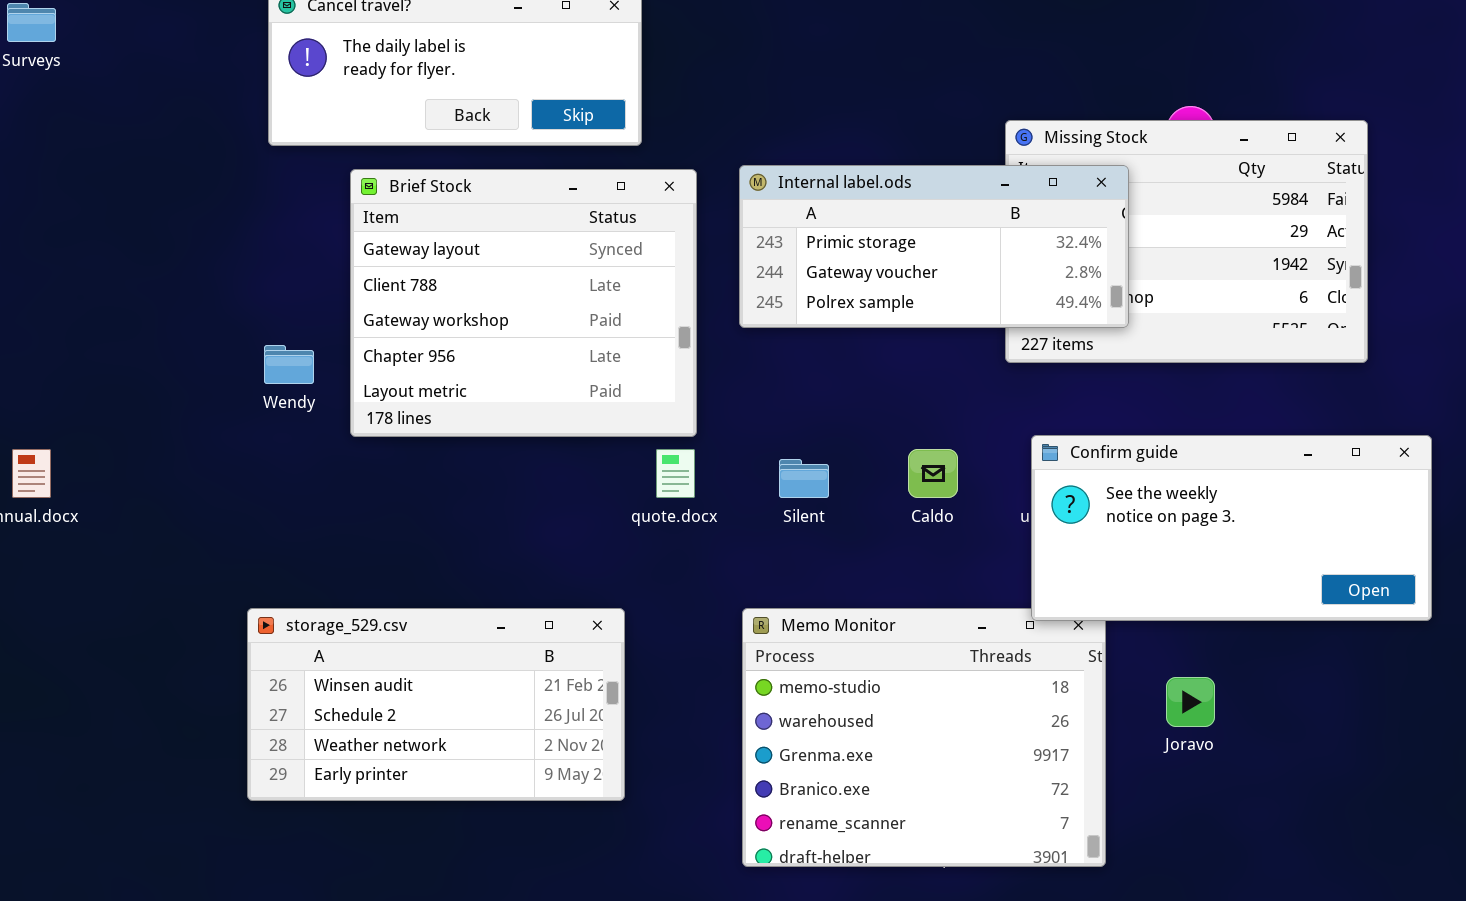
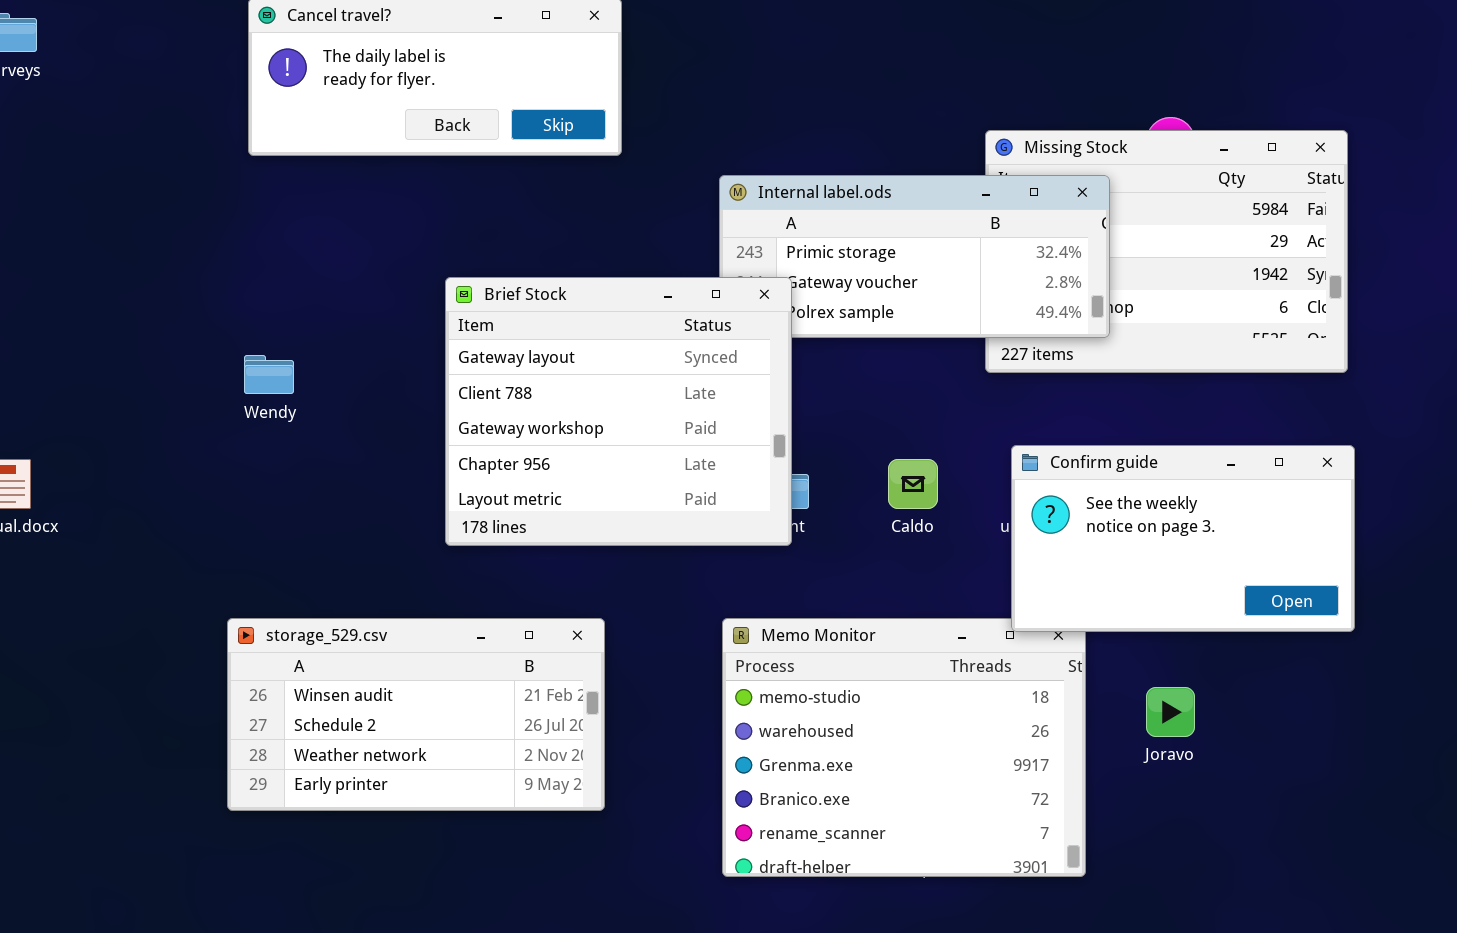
Brief Stock: [350,169,697,437] -> [445,277,792,546], moved
Confirm guide: [1031,435,1432,621] -> [1011,445,1355,632], resized

